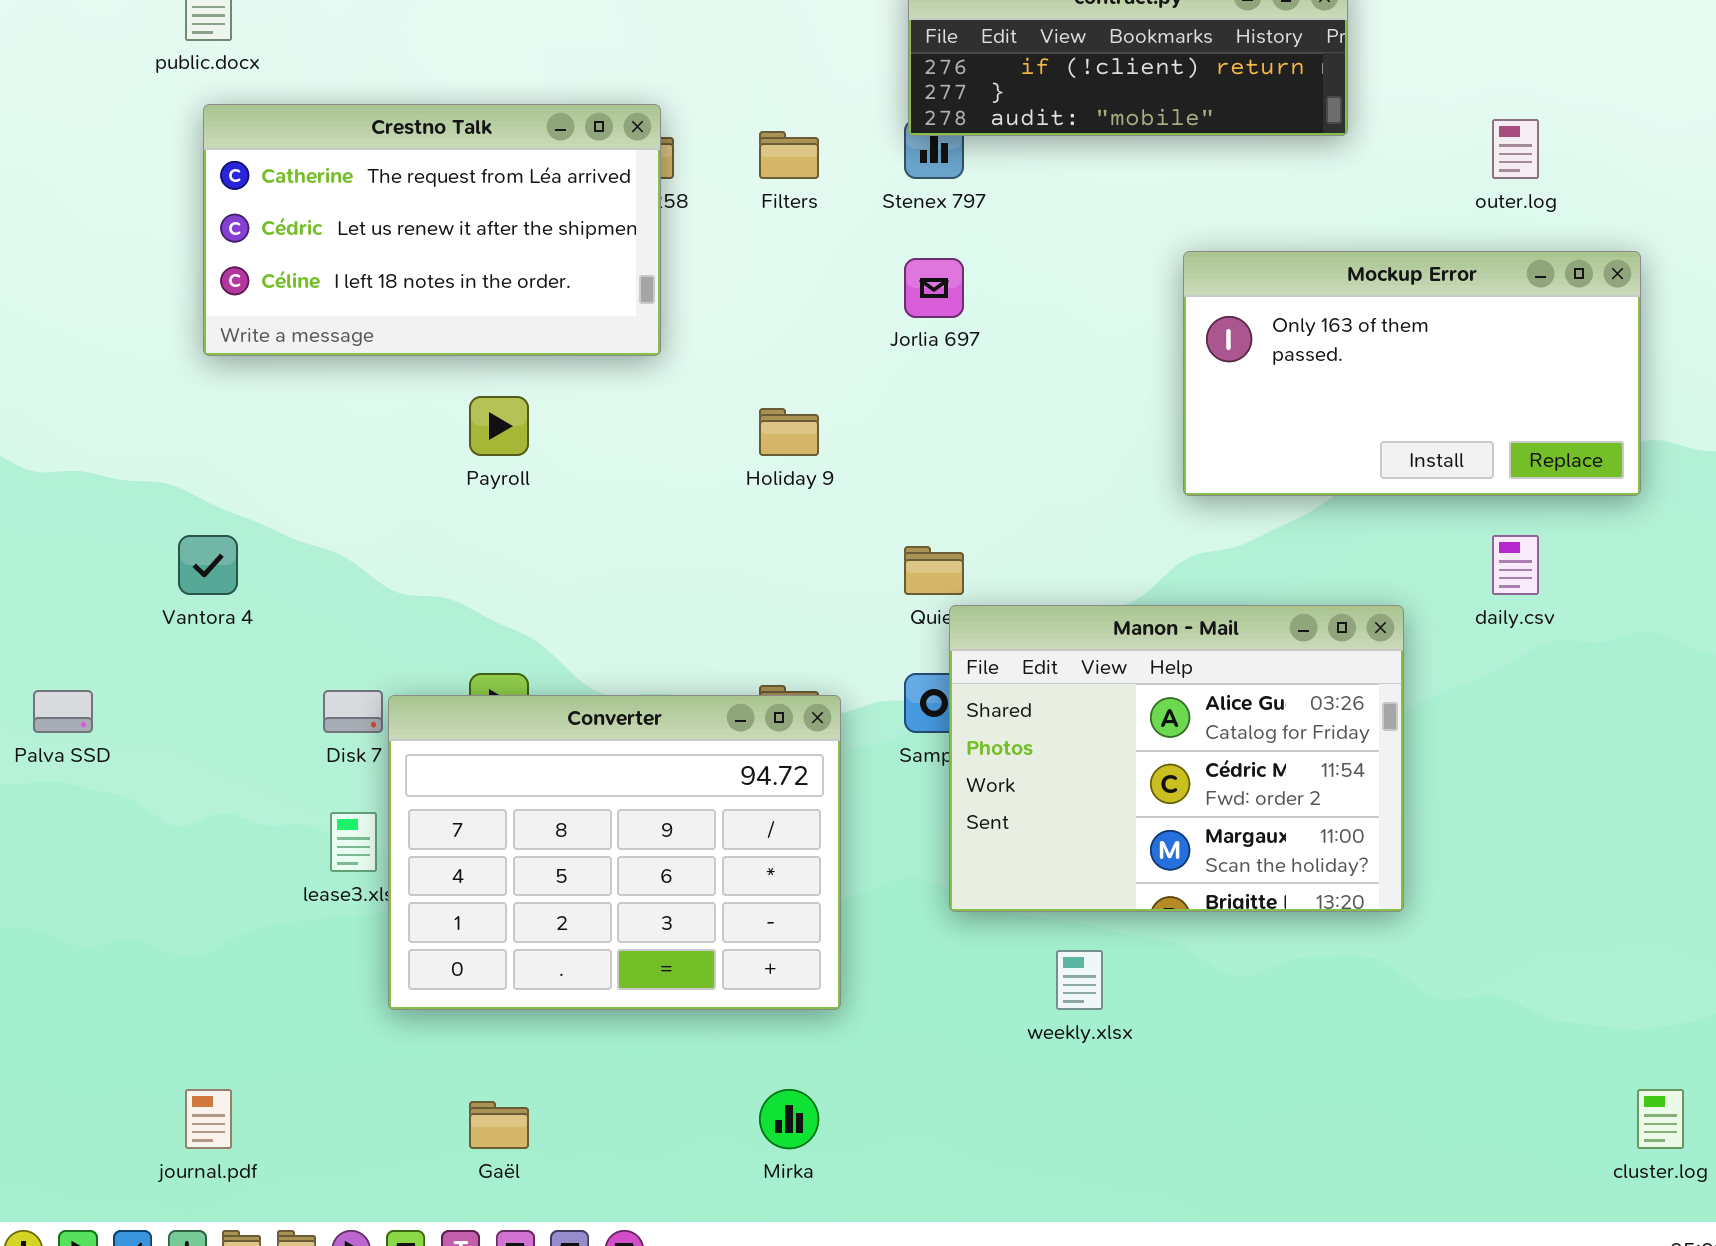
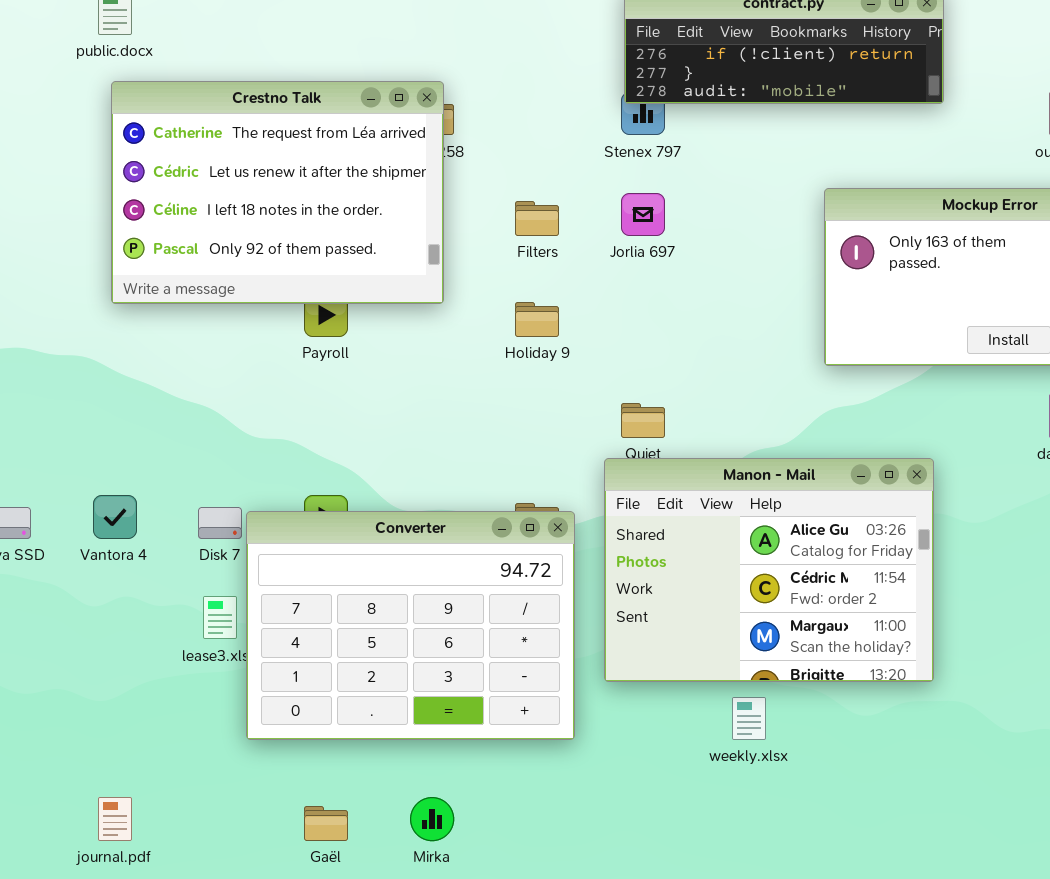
Crestno Talk: [203,104,661,356] -> [111,81,444,304], resized
Filters: [759,131,819,179] -> [515,201,559,236], moved
Vantora 4: [178,535,238,595] -> [93,495,137,539], moved
Manon - Mail: [949,605,1404,912] -> [604,458,934,682], moved
Mirka: [759,1089,819,1149] -> [410,797,454,841], moved

